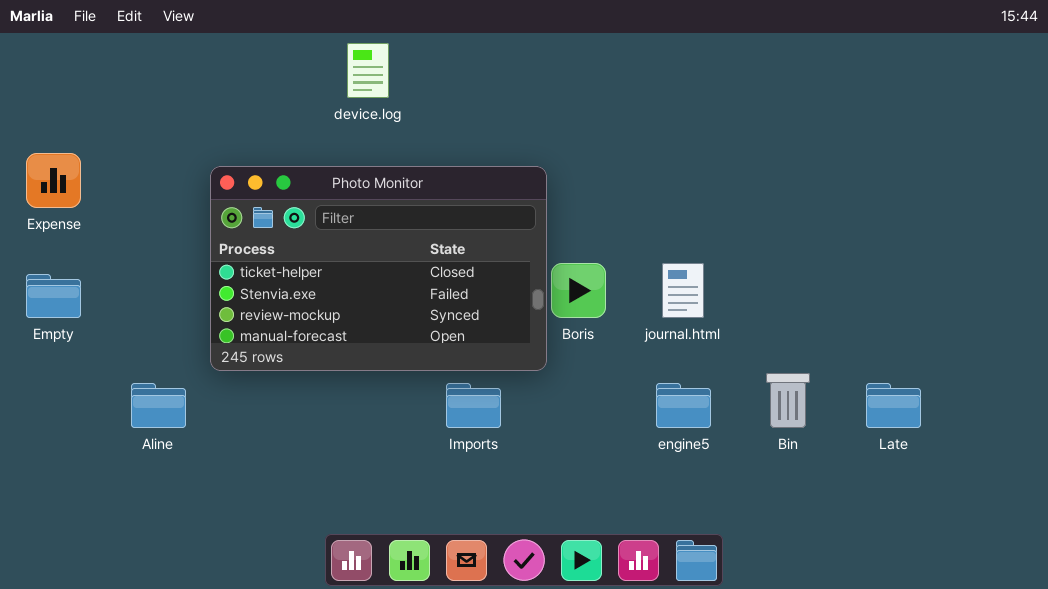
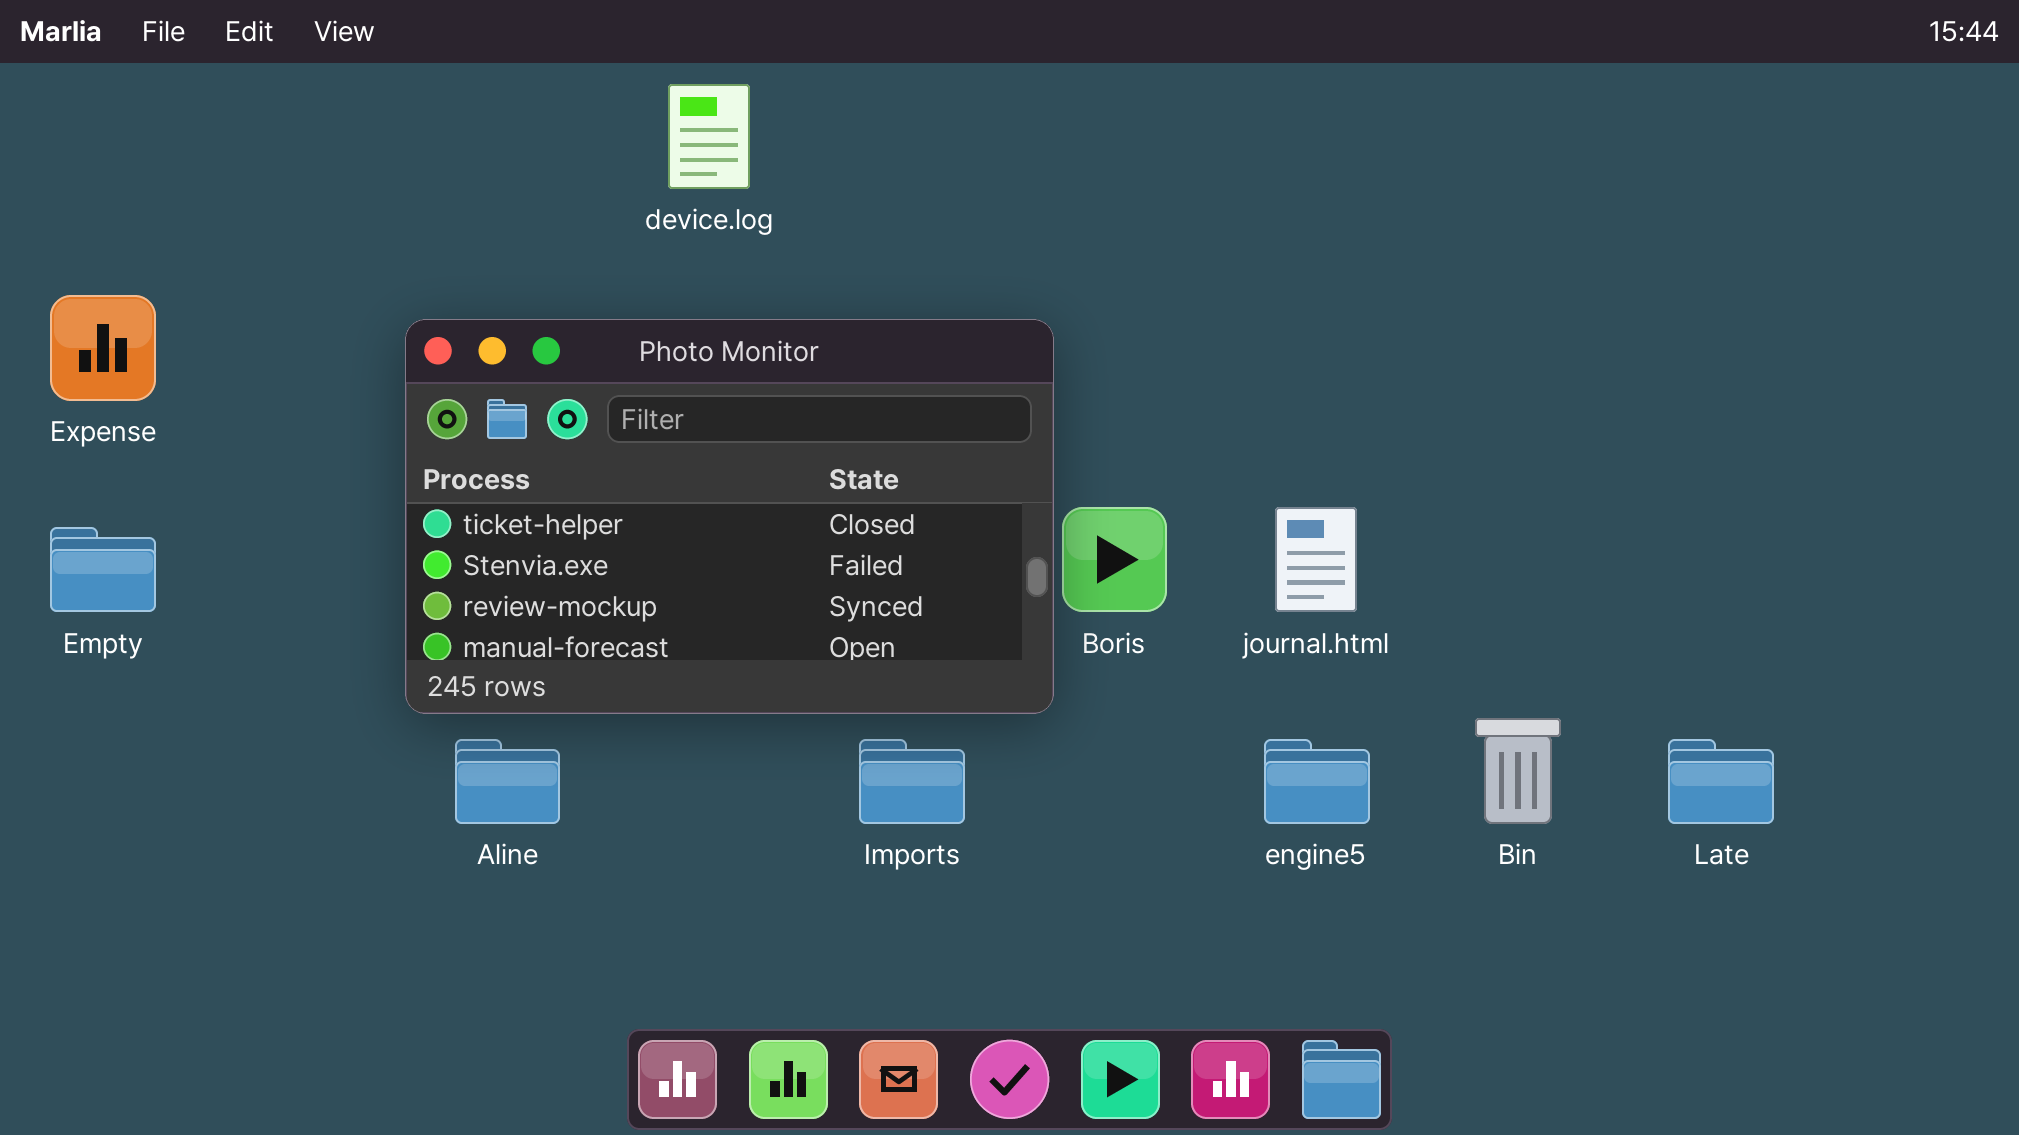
Aline: [131,383,186,428] -> [455,739,560,824], moved

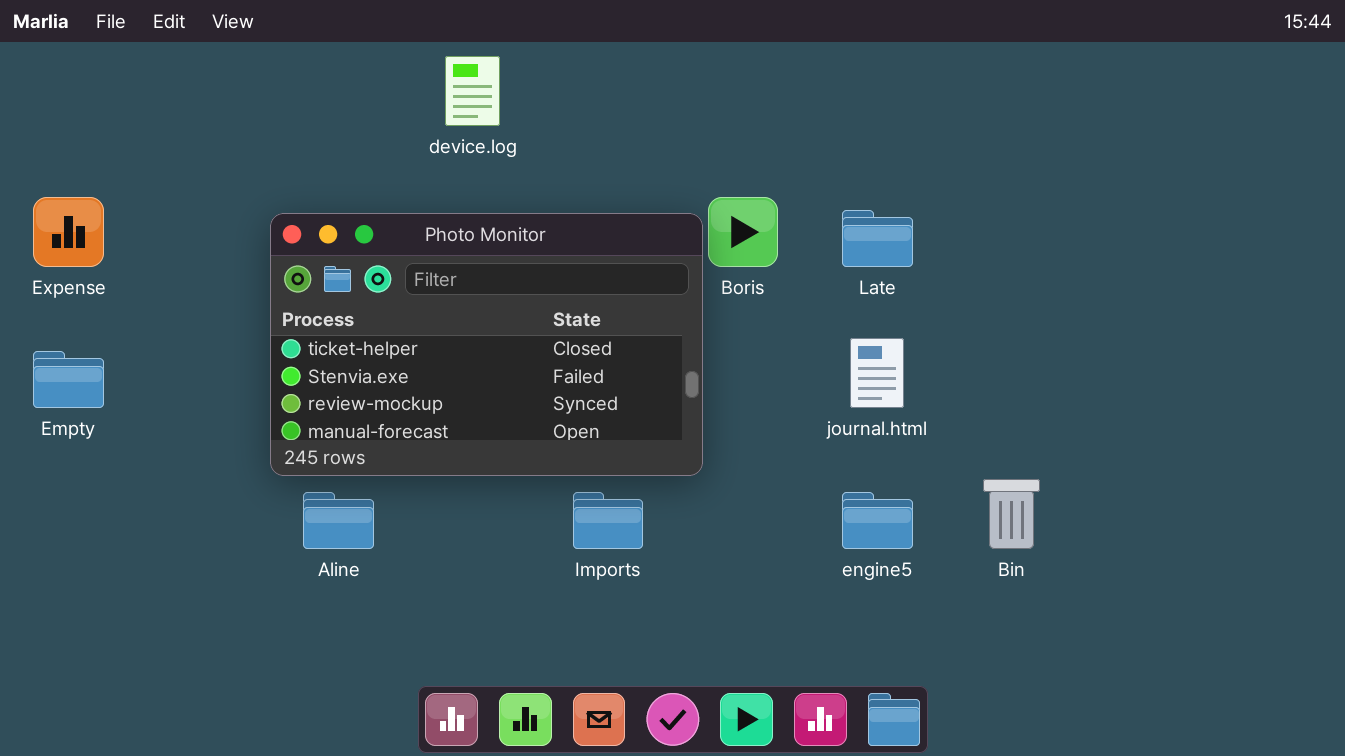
Boris: [1062,507,1167,612] -> [708,197,778,267], moved
Late: [1668,739,1774,824] -> [842,210,913,267], moved

